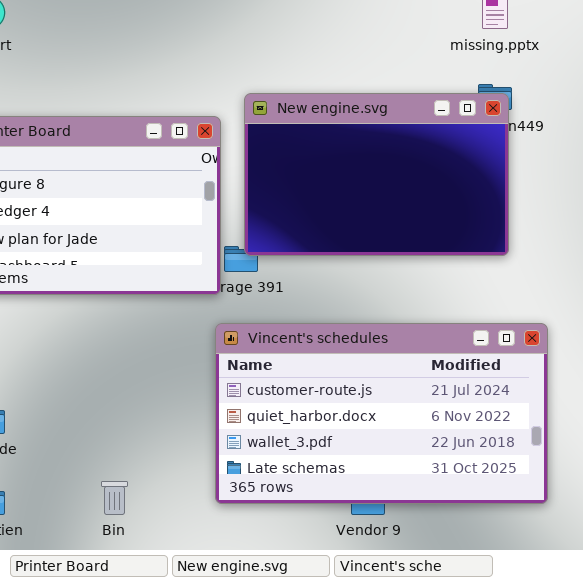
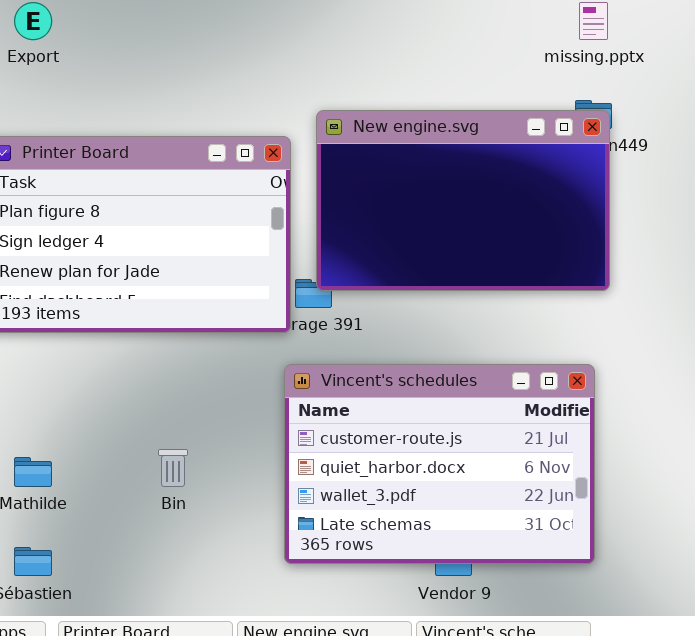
Vincent's schedules: [215,323,548,504] -> [284,364,595,564], resized
Bin: [101,481,128,515] -> [158,449,188,487], moved

